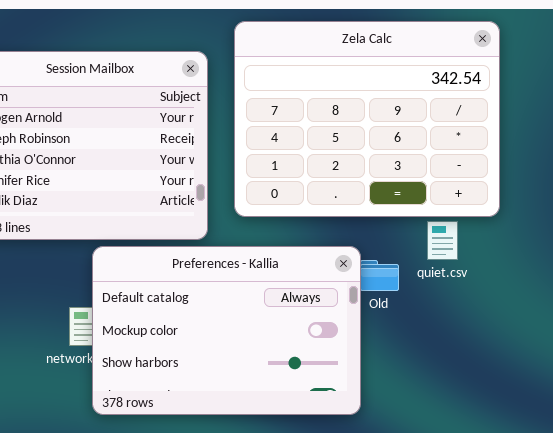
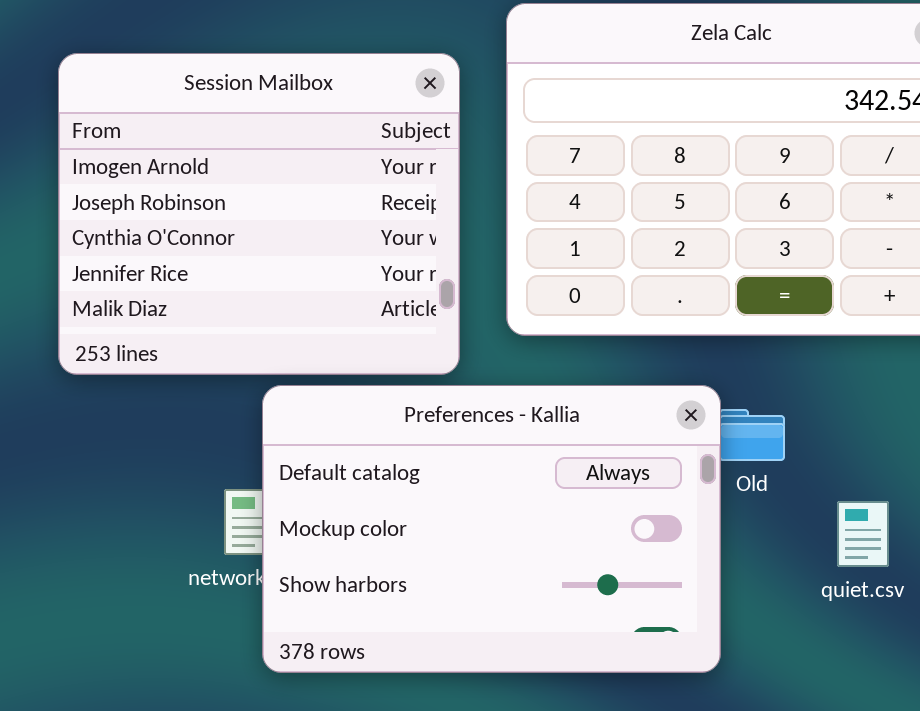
quiet.csv: [427,221,458,260] -> [837,501,889,567], moved

